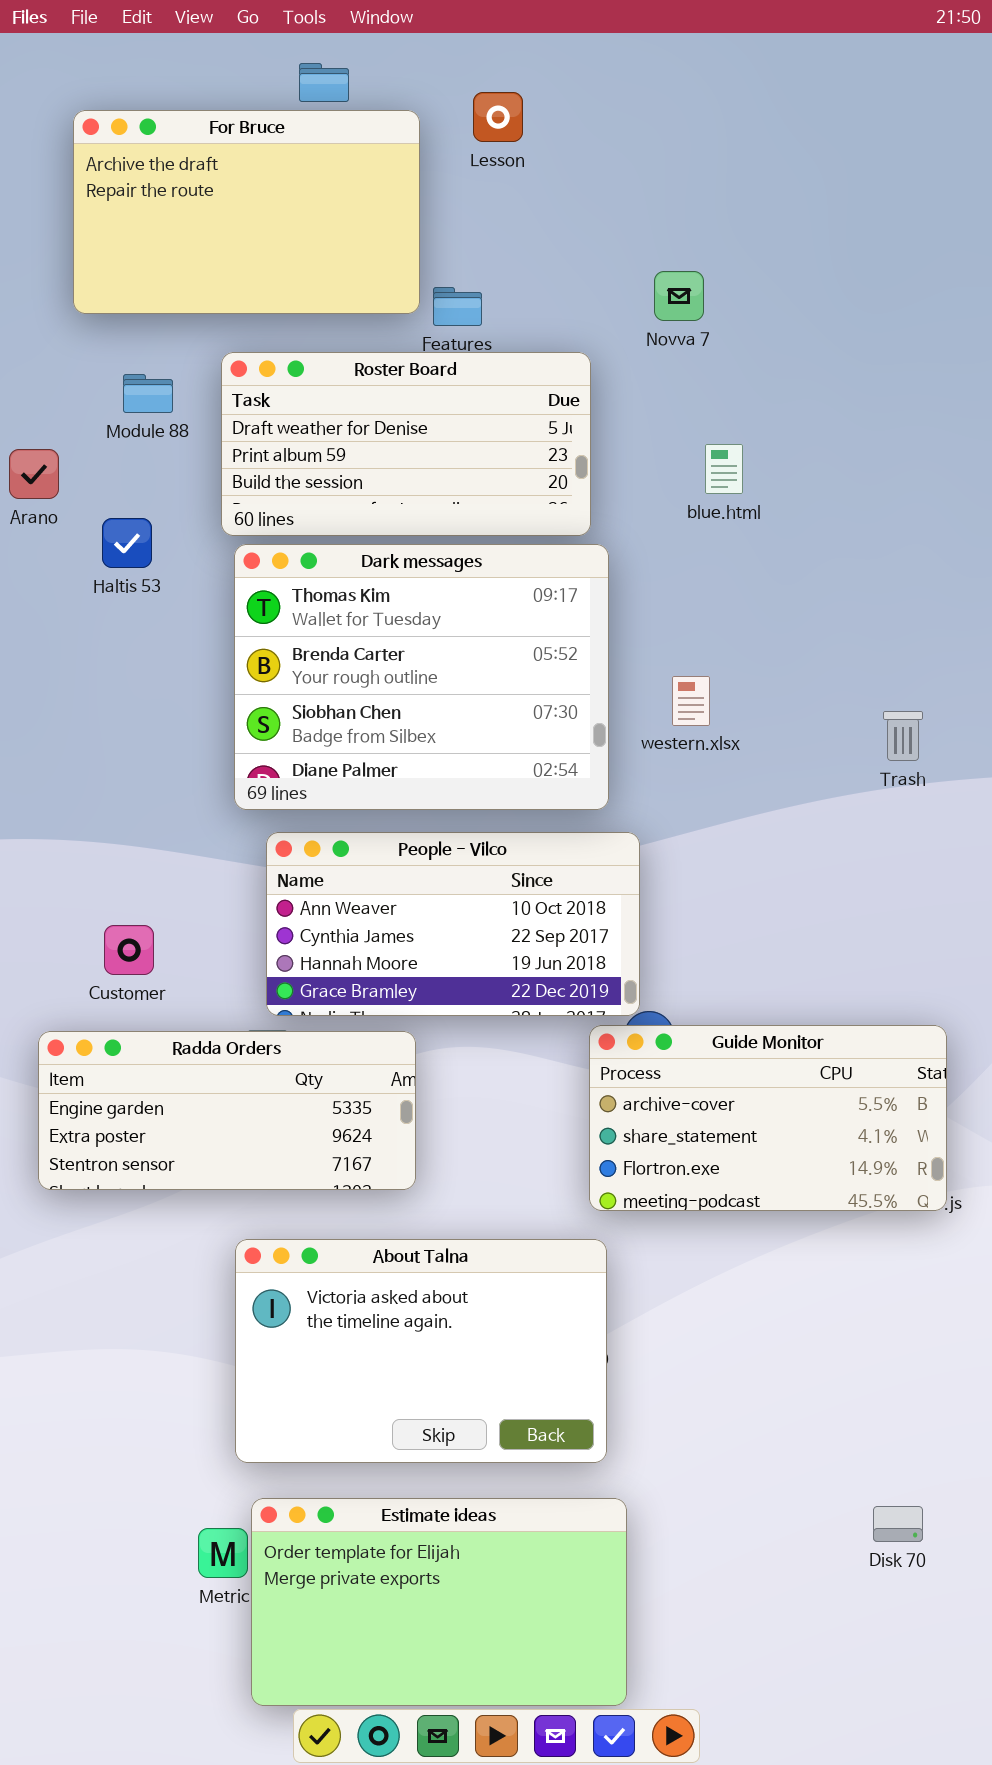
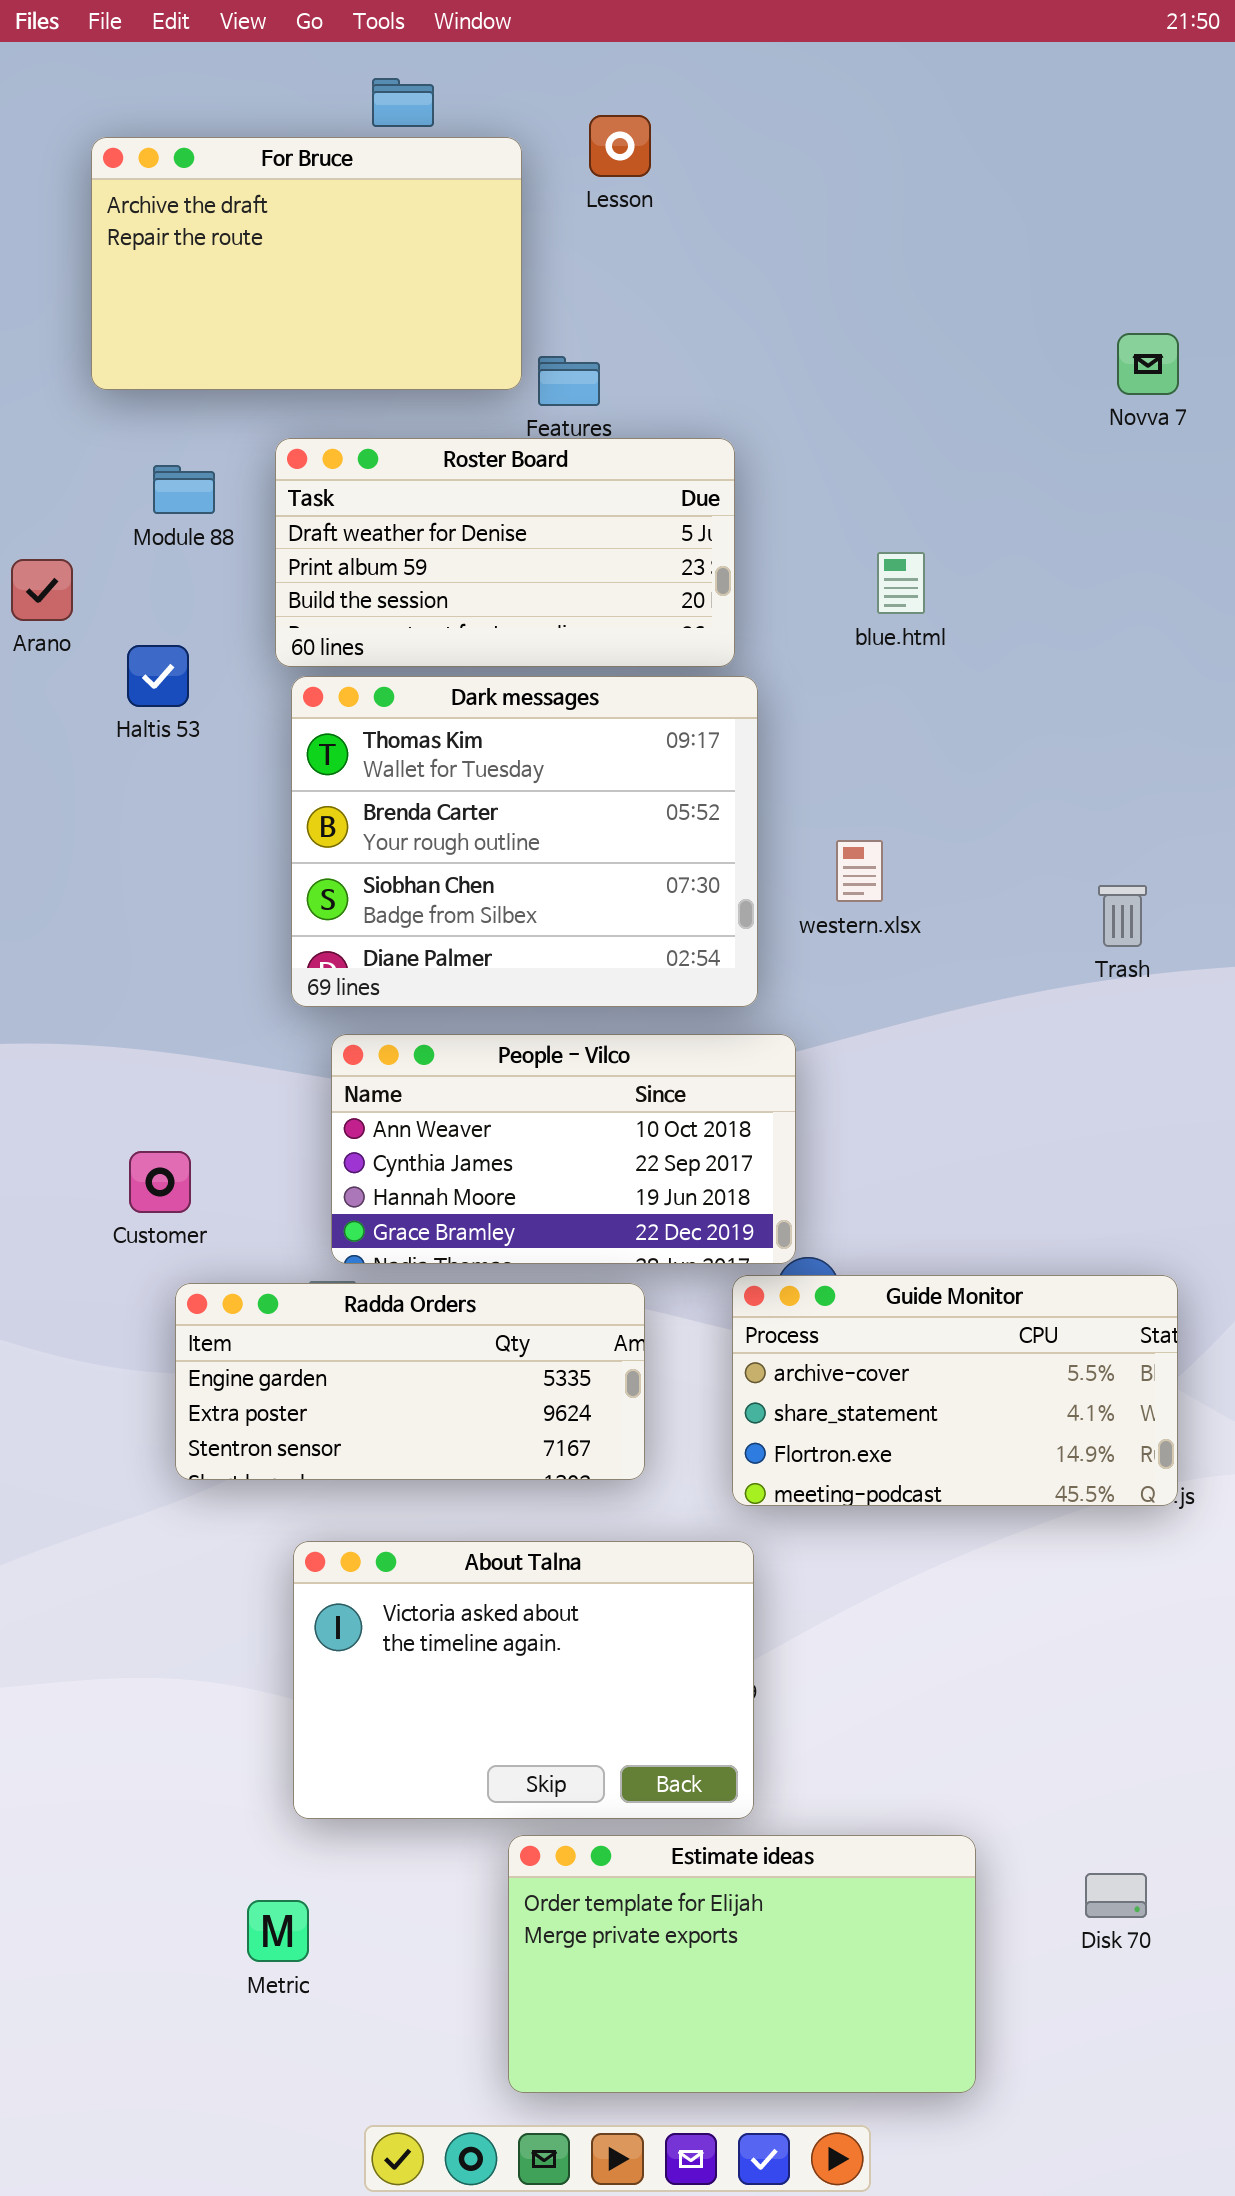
Novva 7: [654,271,704,321] -> [1117,333,1179,395], moved
Radda Orders: [38,1031,416,1190] -> [175,1283,645,1480], moved
Estimate ideas: [251,1498,627,1706] -> [508,1835,976,2093], moved

